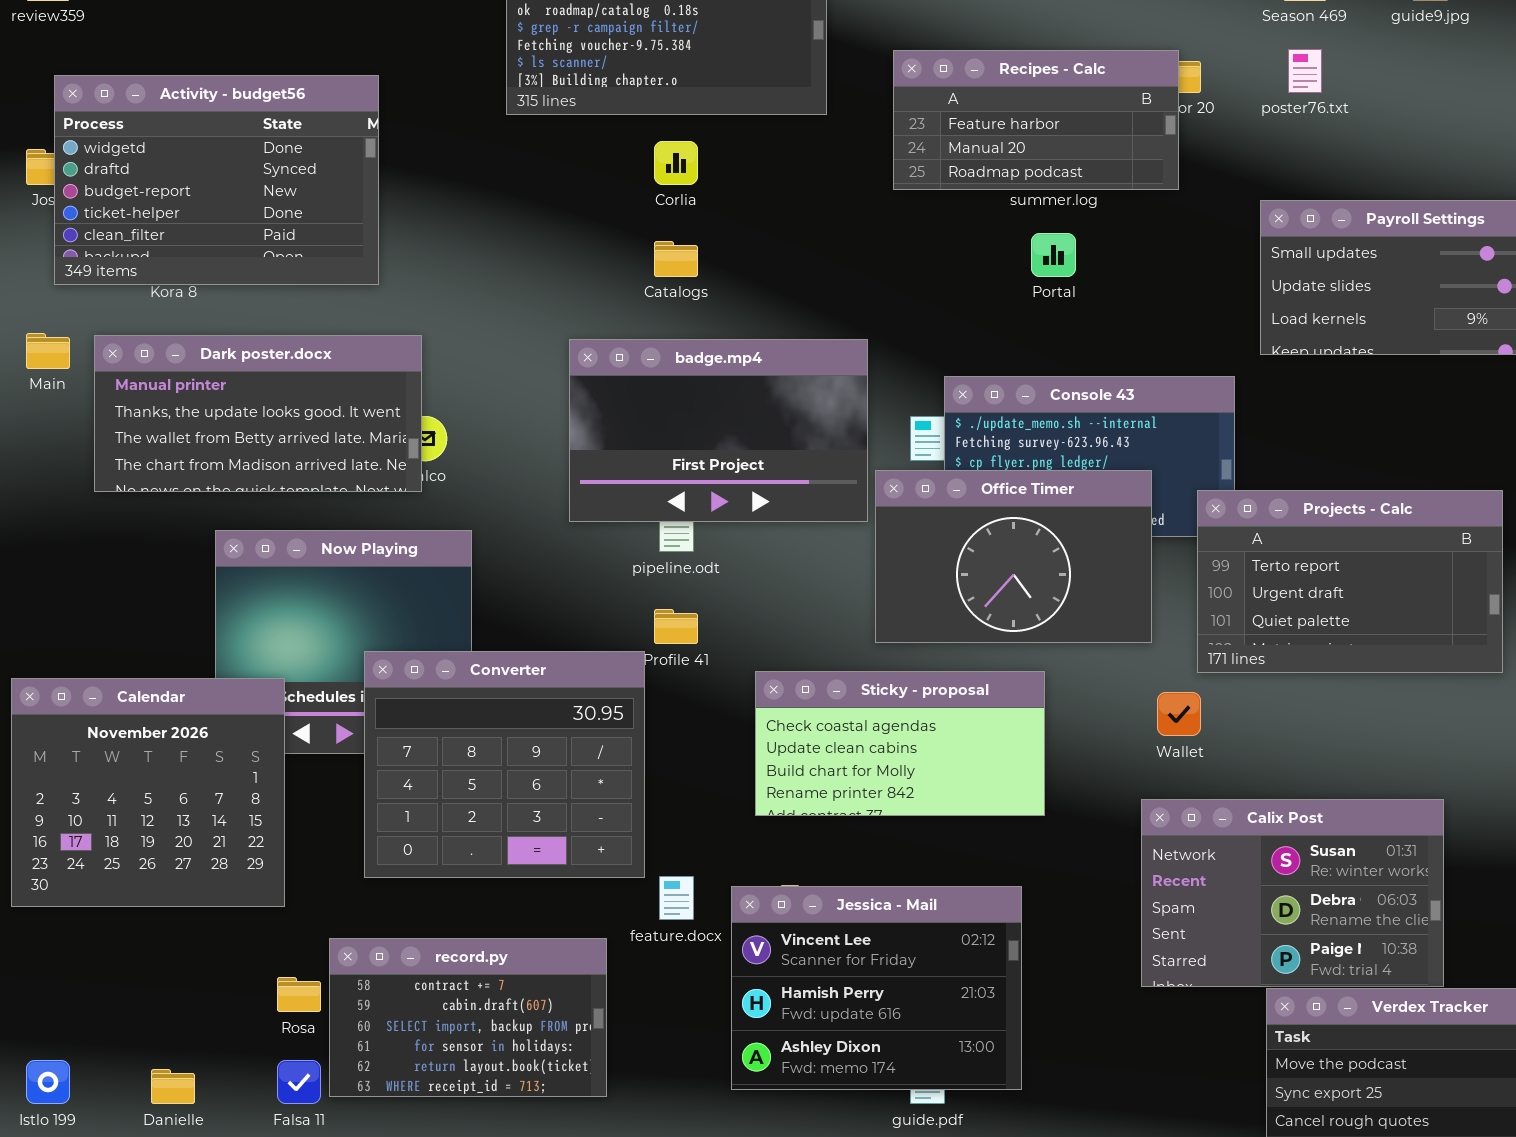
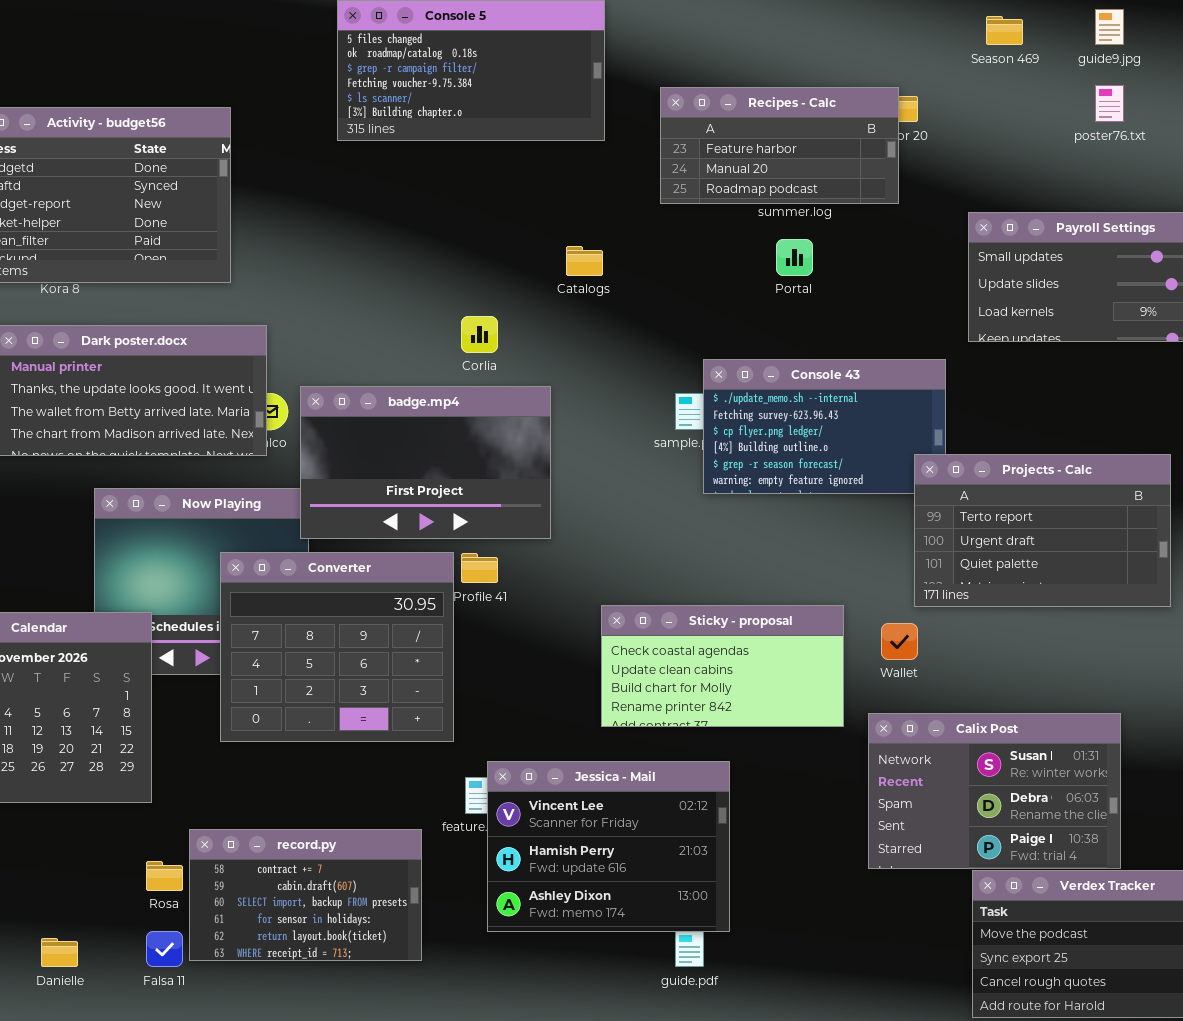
poster76.txt: [1288,49,1322,93] -> [1095,85,1124,122], moved
Corlia: [654,141,698,185] -> [461,316,498,353], moved
Catalogs: [654,241,698,277] -> [566,246,603,276], moved
badge.mp4: [569,339,868,522] -> [300,386,551,539], moved
Office Timer: [875,470,1152,643] -> none, closed
Converter: [364,651,645,878] -> [220,552,454,742], moved
Sticky - proposal: [755,671,1045,816] -> [601,605,844,727], moved
Jessica - Mail: [731,886,1022,1090] -> [487,761,730,932], moved

